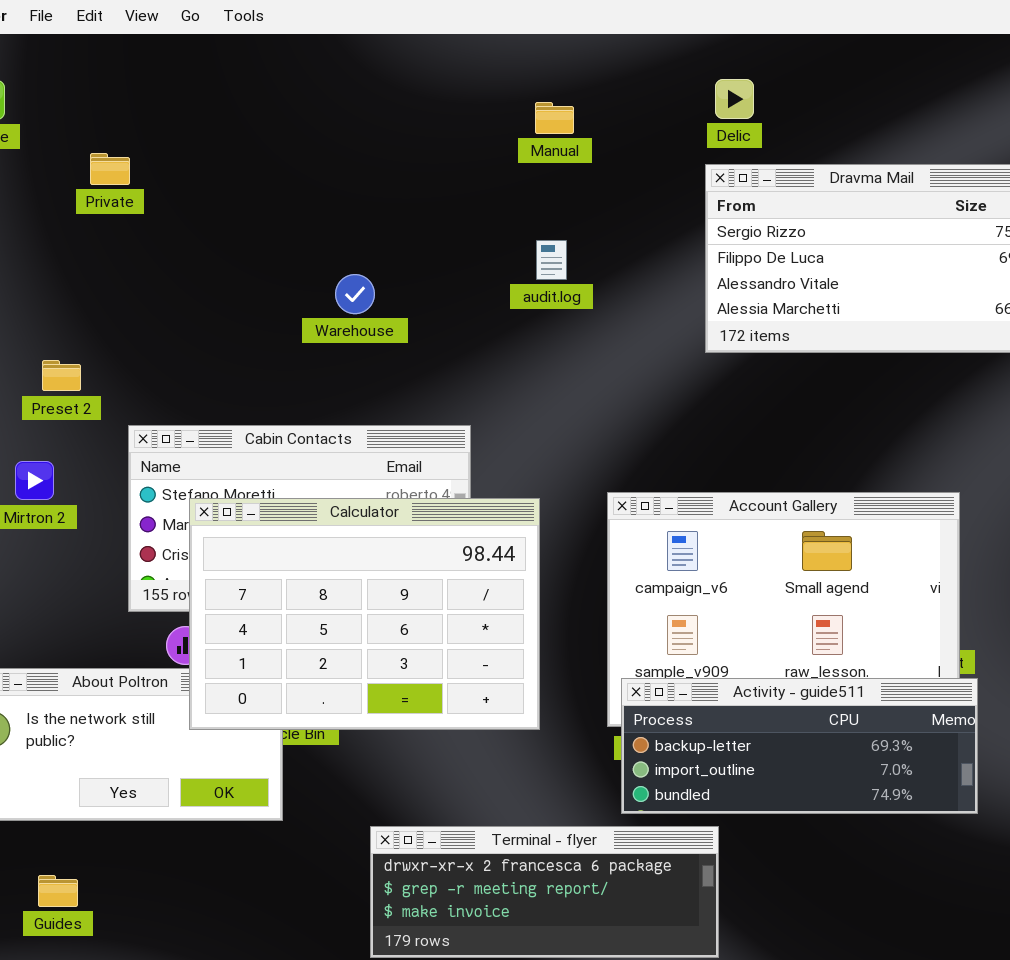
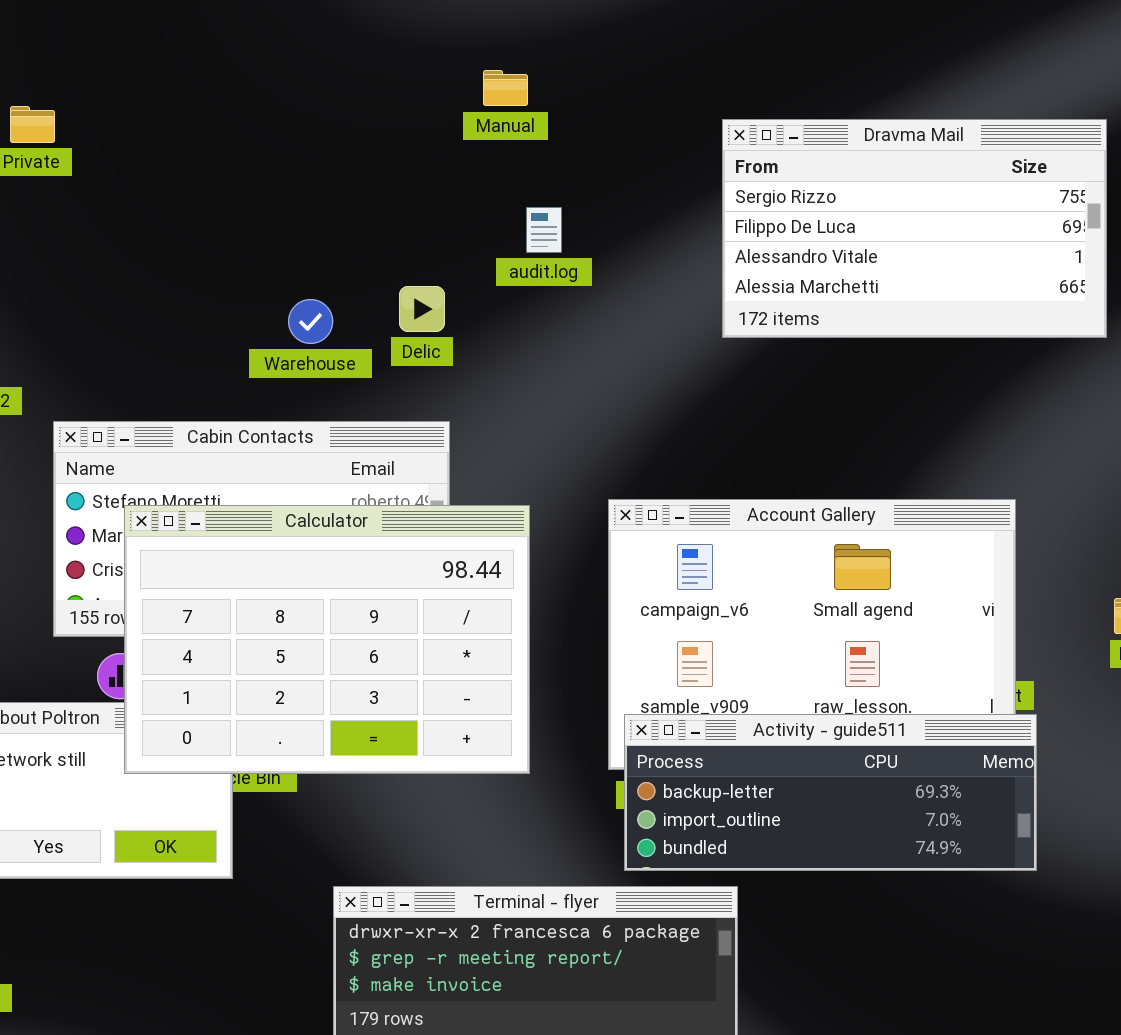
Delic: [715,79,754,119] -> [399,286,445,332], moved
Manual: [535,102,574,134] -> [483,70,528,106], moved
Warehouse: [335,274,375,314] -> [288,299,333,344], moved

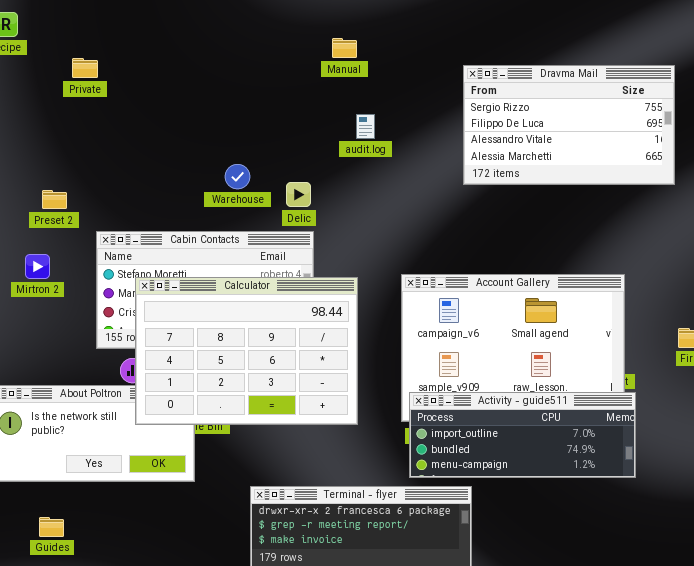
Delic: [399,286,445,332] -> [286,182,311,207], moved
Activity - guide511: [624,714,1037,871] -> [409,392,636,478], scrolled down 1 row

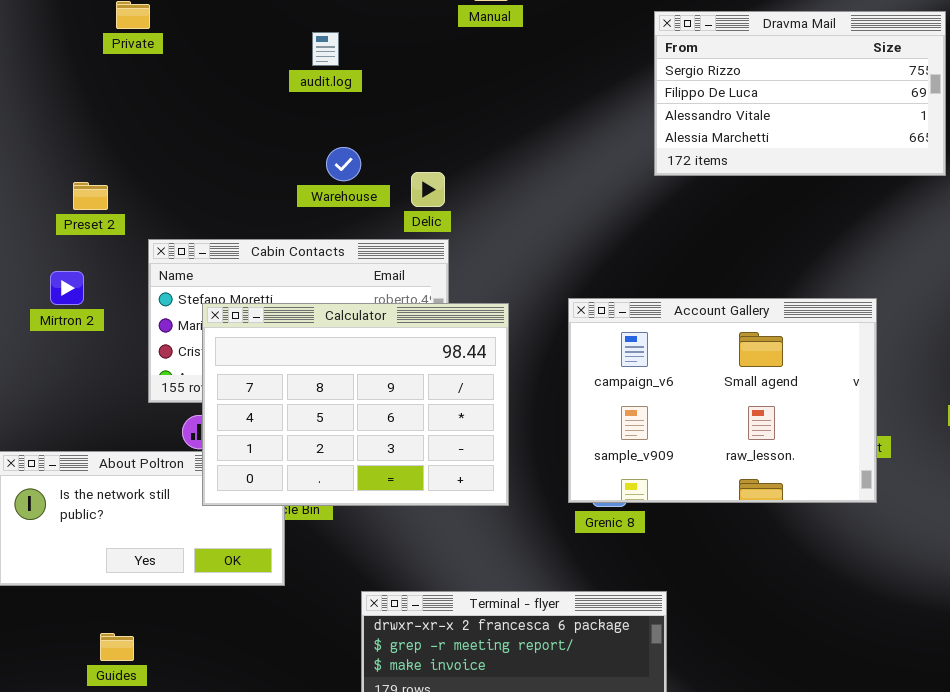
audit.log: [356,114,375,139] -> [312,32,339,66], moved
Activity - guide511: [409,392,636,478] -> none, closed
Guides: [39,517,64,537] -> [100,633,134,661], moved

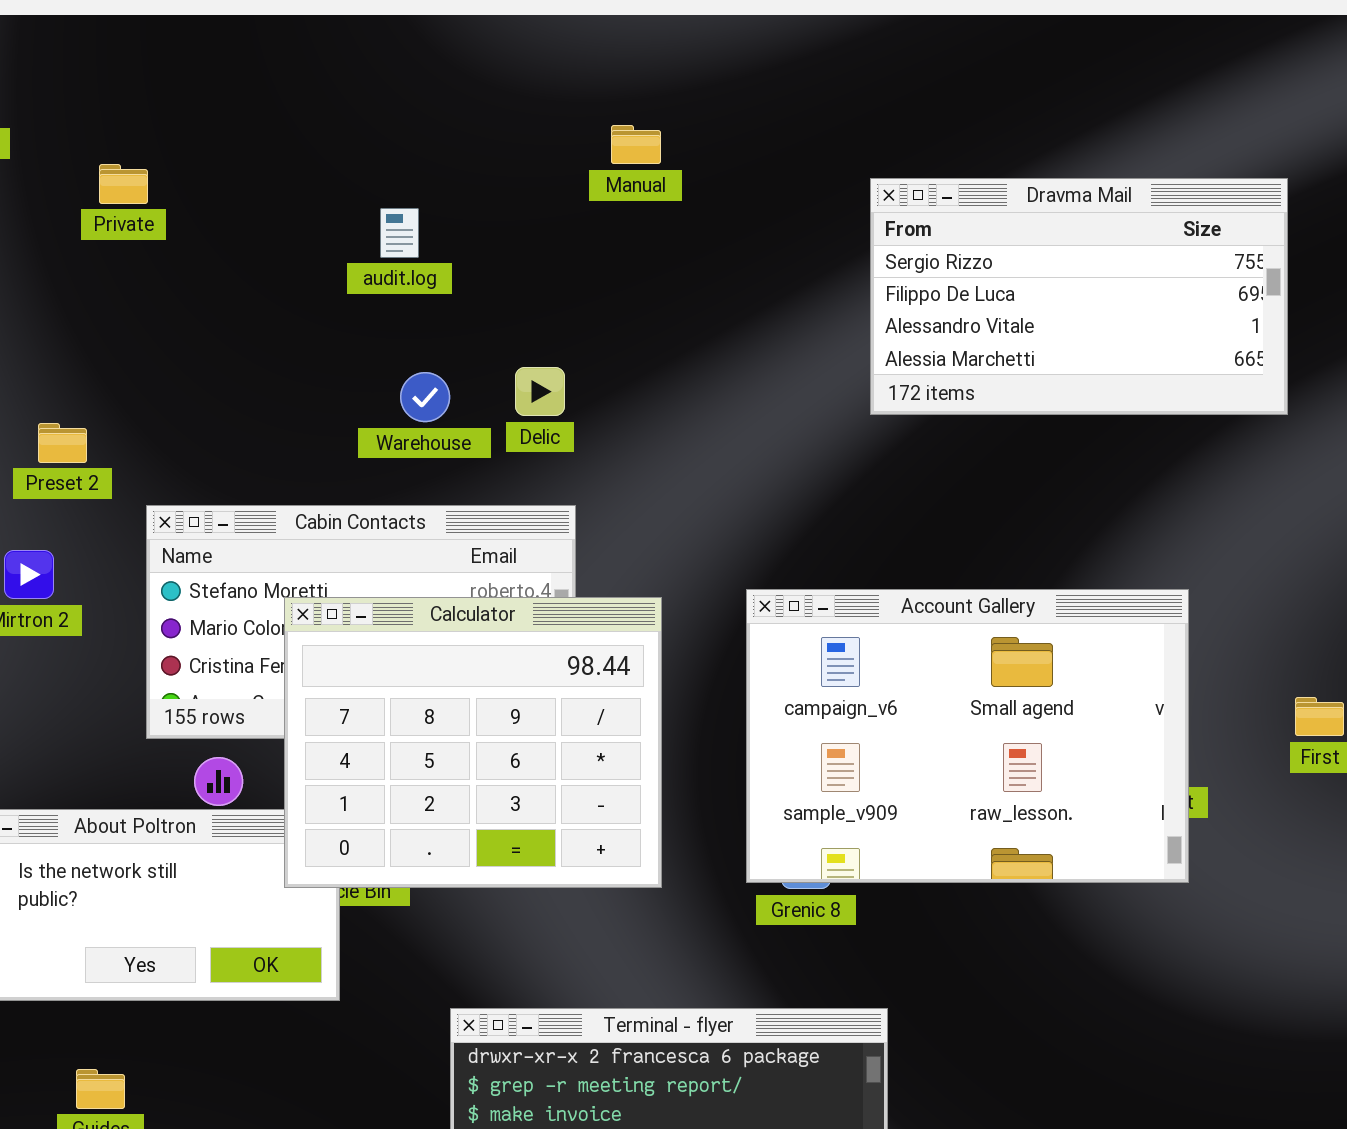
Delic: [411,172,445,207] -> [515,367,565,416], moved
Calculator: [202,303,509,506] -> [284,597,662,888], resized

